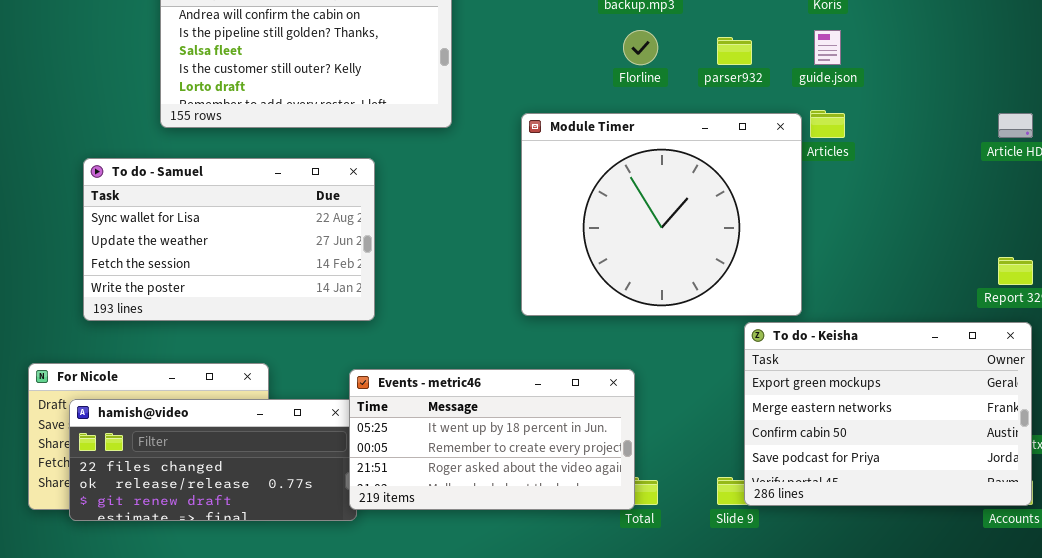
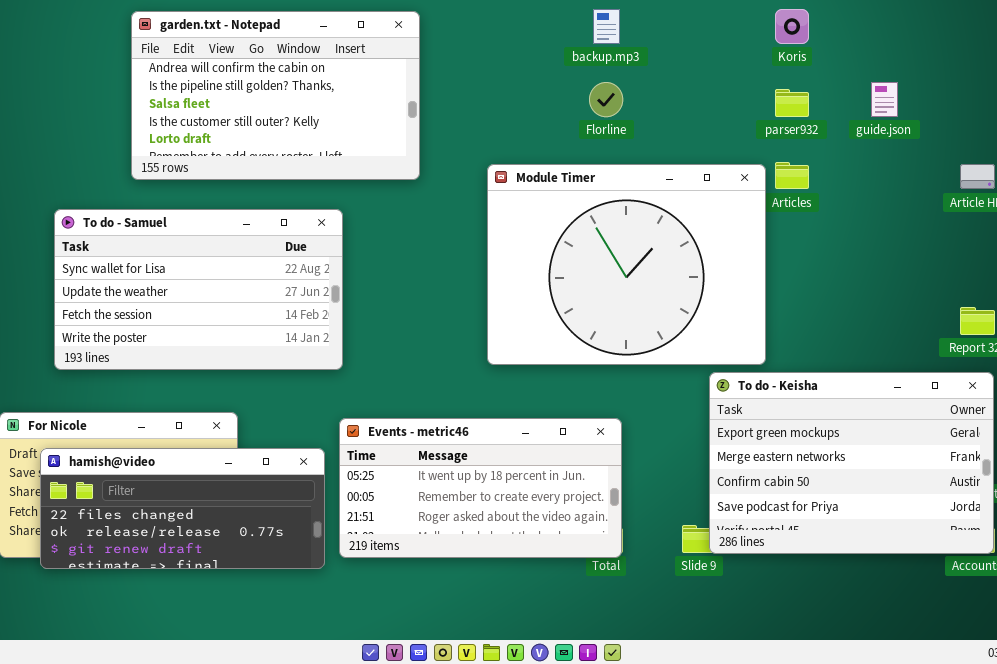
guide.json: [814,30,841,65] -> [871,82,898,117], moved
parser932: [717,37,752,65] -> [775,89,809,117], moved
Events - metric46: [349,369,635,510] -> [339,418,622,558], moved

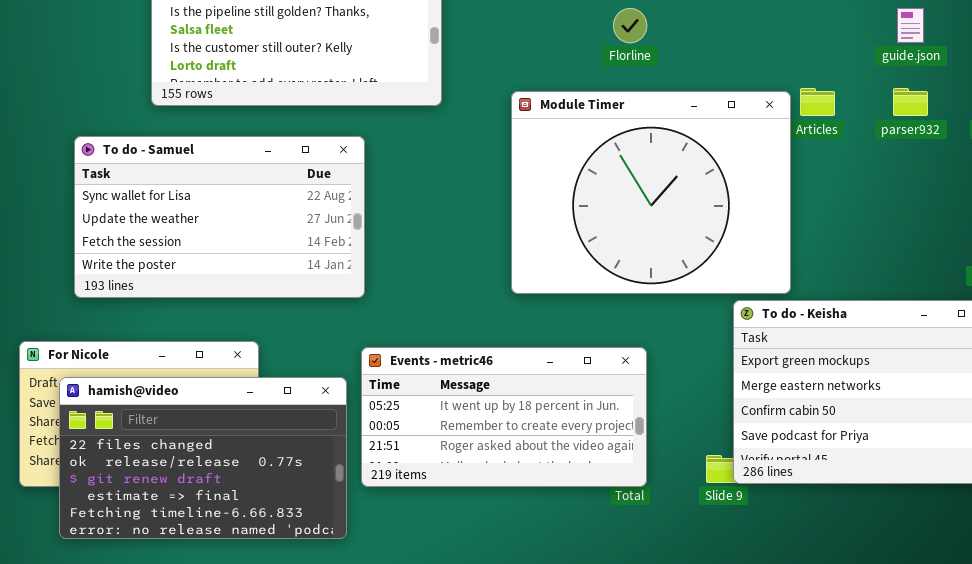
parser932: [775,89,809,117] -> [893,88,928,116], moved
hamish@video: [40,448,325,569] -> [59,377,347,539], resized

